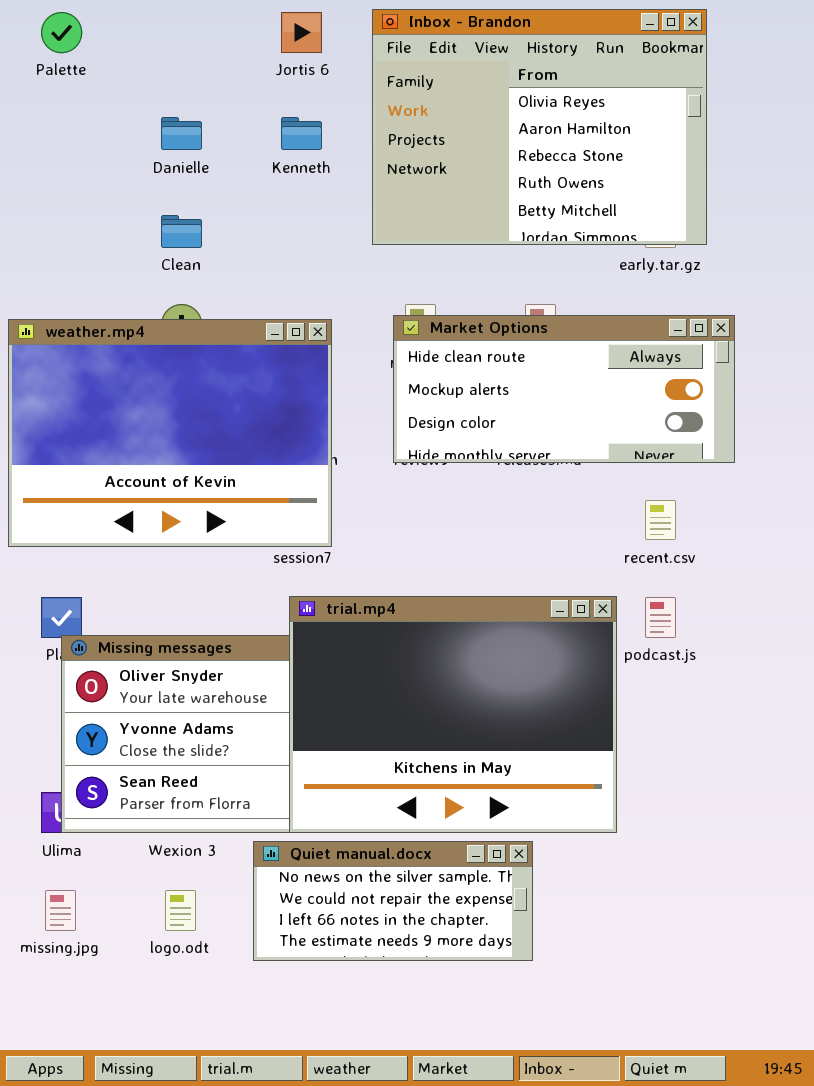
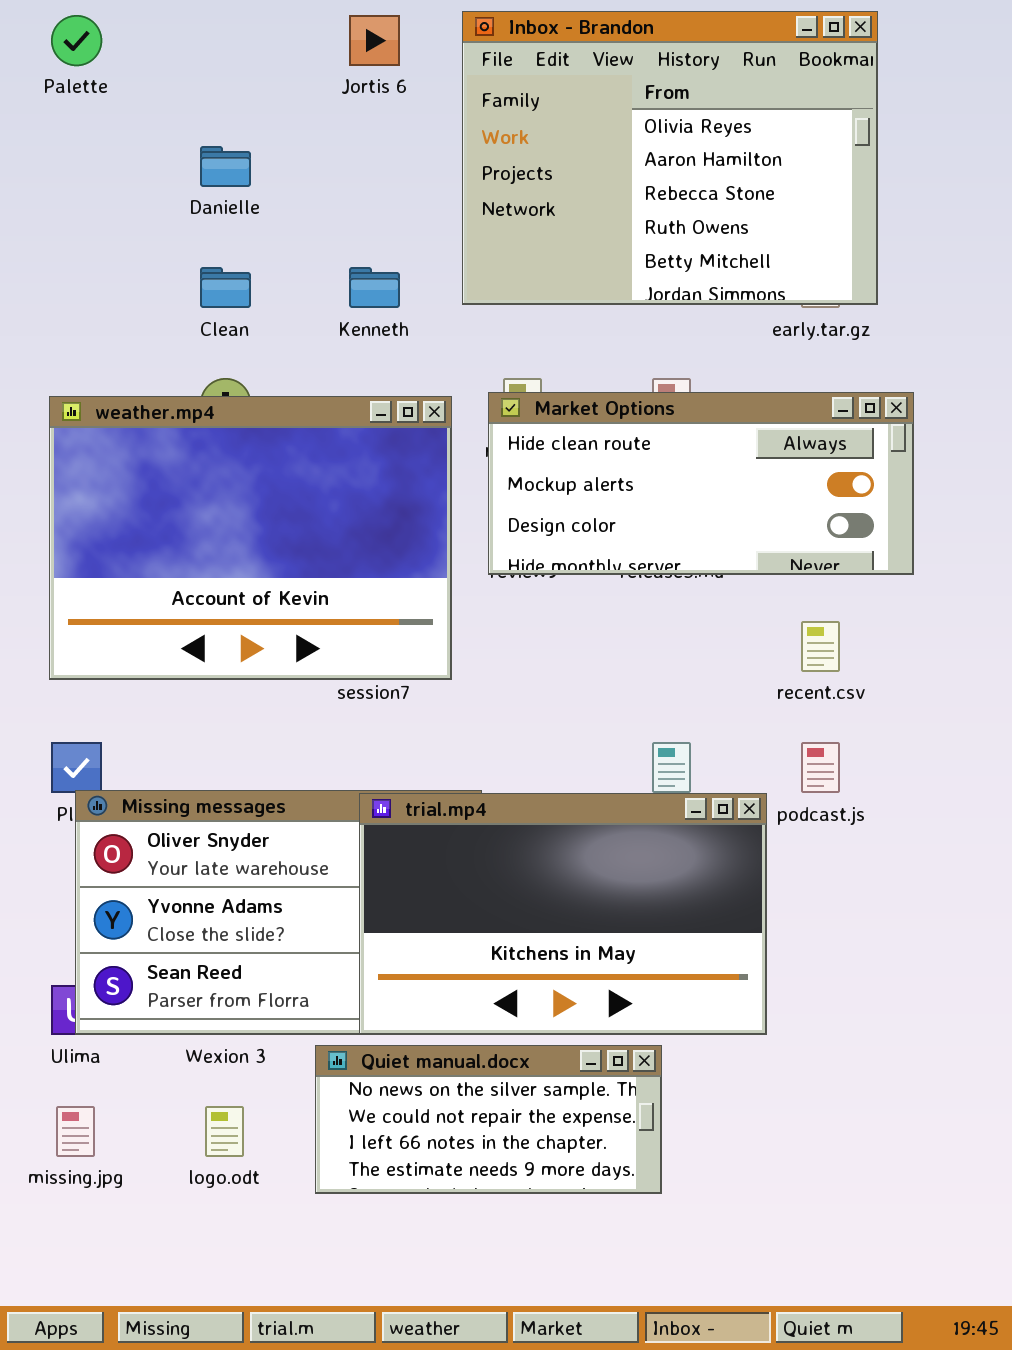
Kenneth: [281,117,322,150] -> [349,267,400,308], moved
weather.mp4: [8,319,332,547] -> [49,396,452,680], moved
trial.mp4: [289,596,617,833] -> [359,793,767,1035], resized

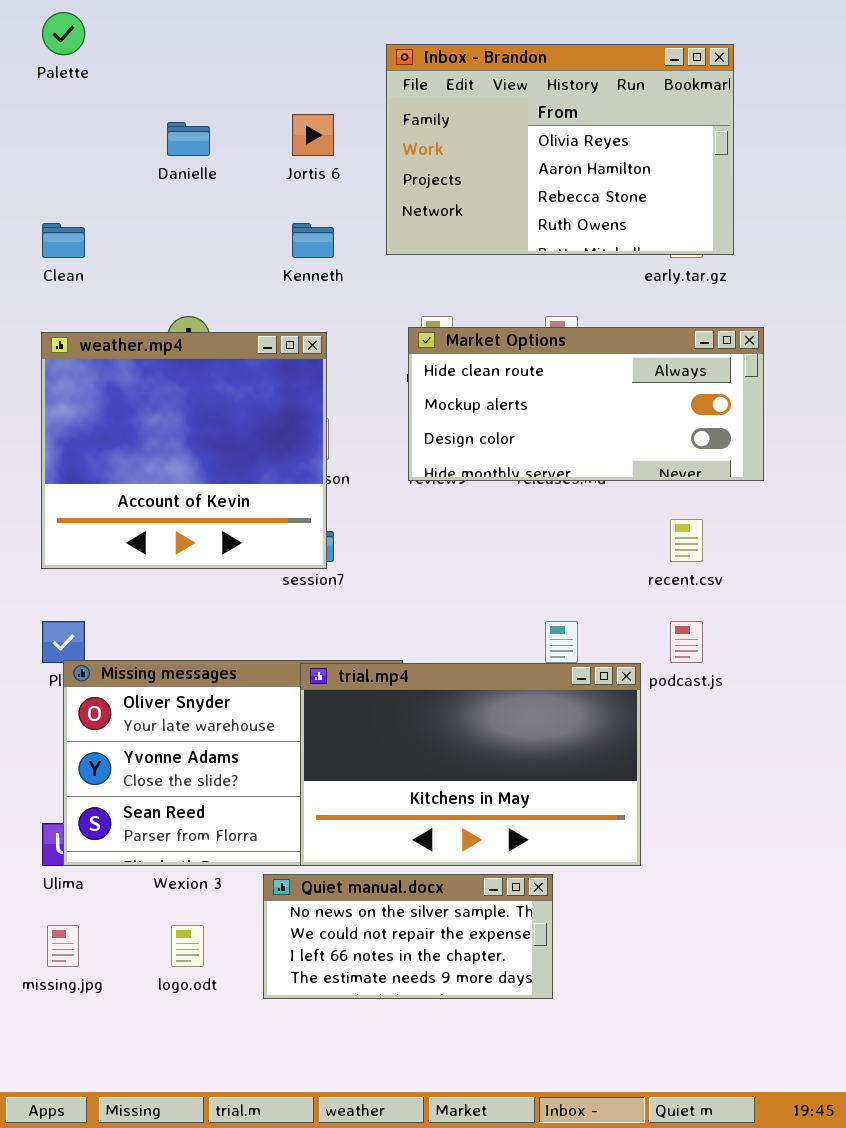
Inbox - Brandon: [462,11,878,305] -> [386,44,734,255], resized
Jortis 6: [349,15,400,66] -> [292,114,334,156], moved
Clean: [200,267,251,308] -> [42,223,85,258], moved
weather.mp4: [49,396,452,680] -> [41,332,327,569], resized

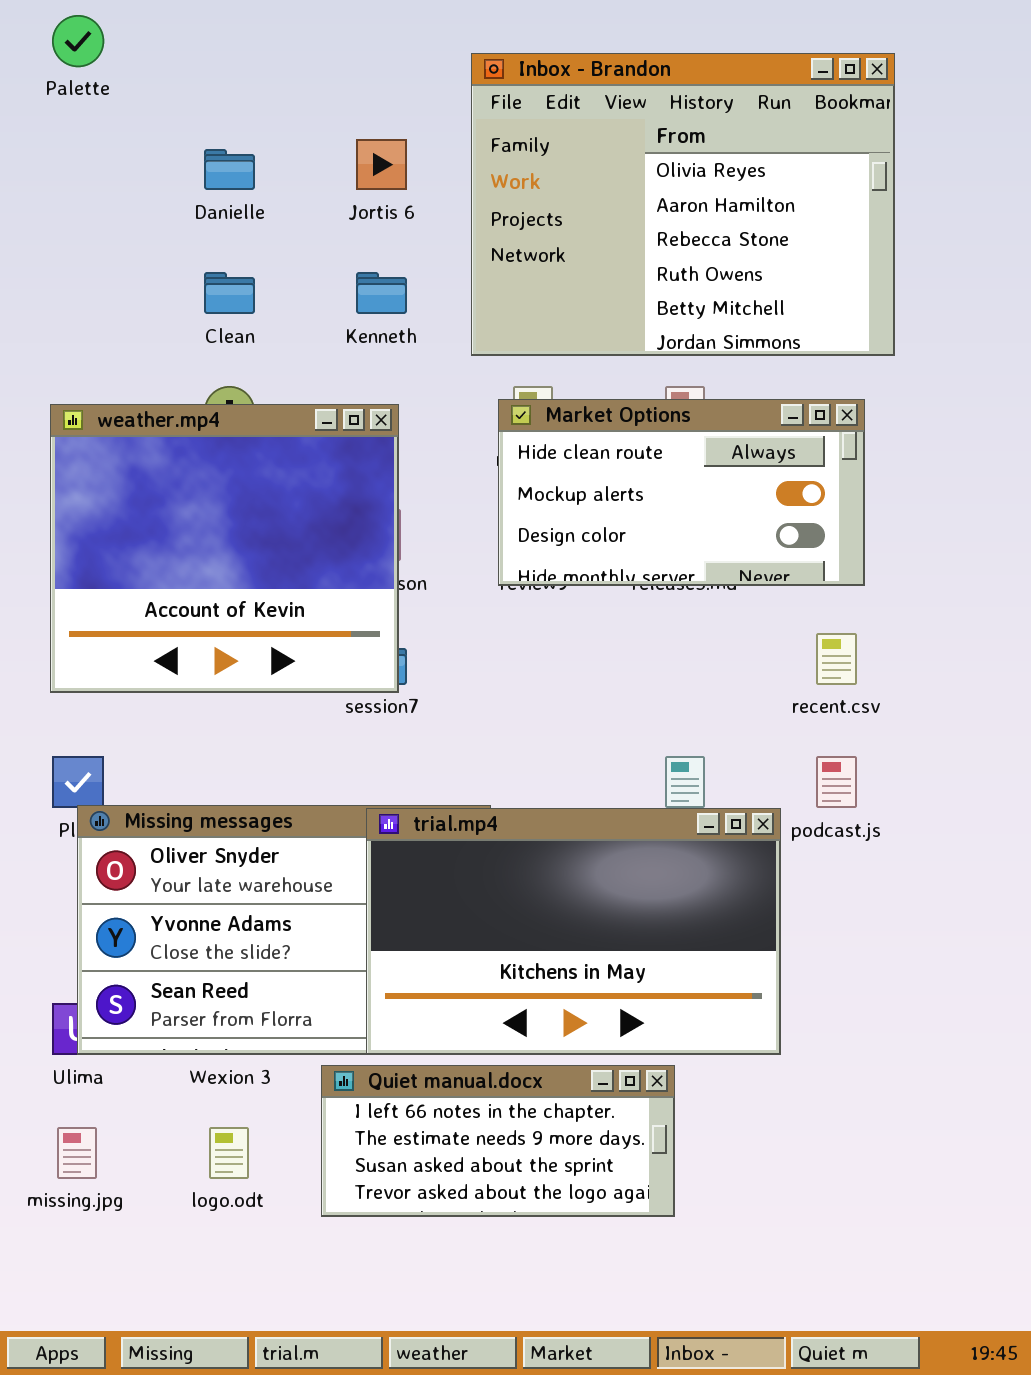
Inbox - Brandon: [386,44,734,255] -> [471,53,895,356], resized
Clean: [42,223,85,258] -> [204,272,255,314], moved
Market Options: [408,327,764,481] -> [498,399,865,586], resized
Quiet manual.docx: [263,874,553,999] -> [321,1065,675,1217], scrolled down 2 rows

